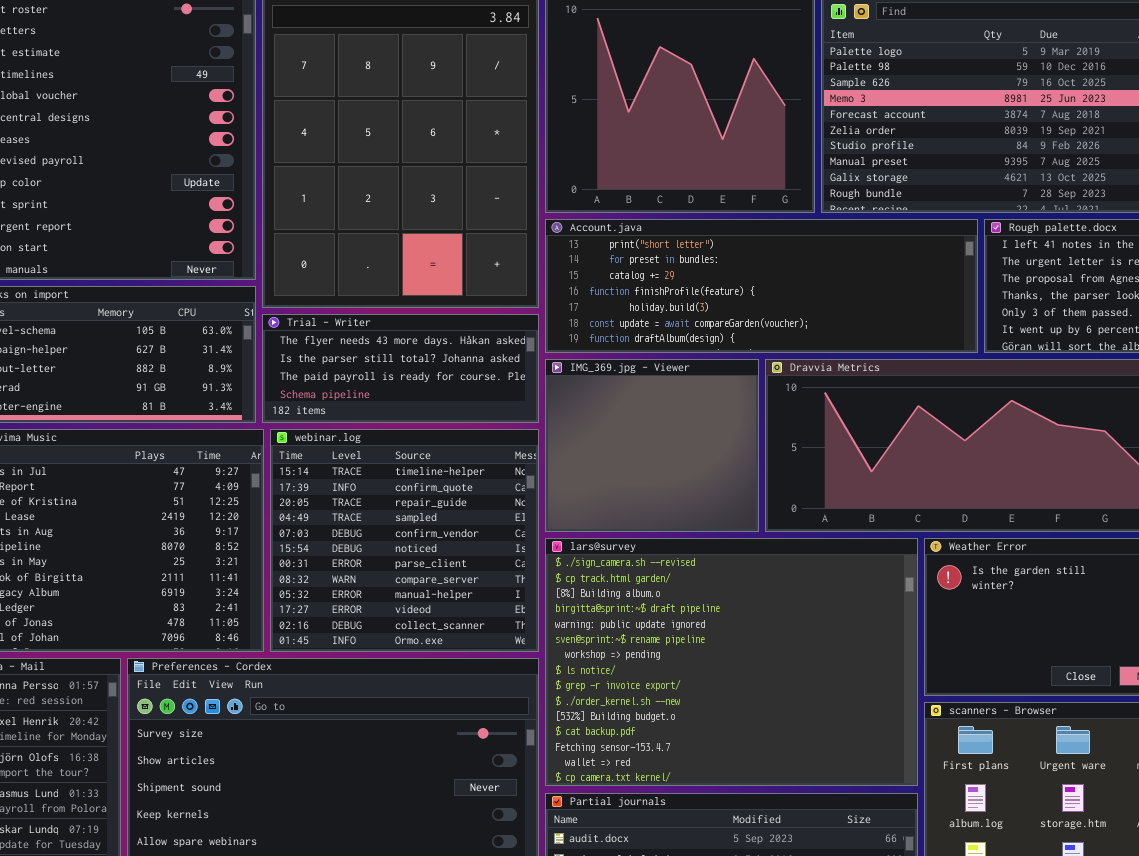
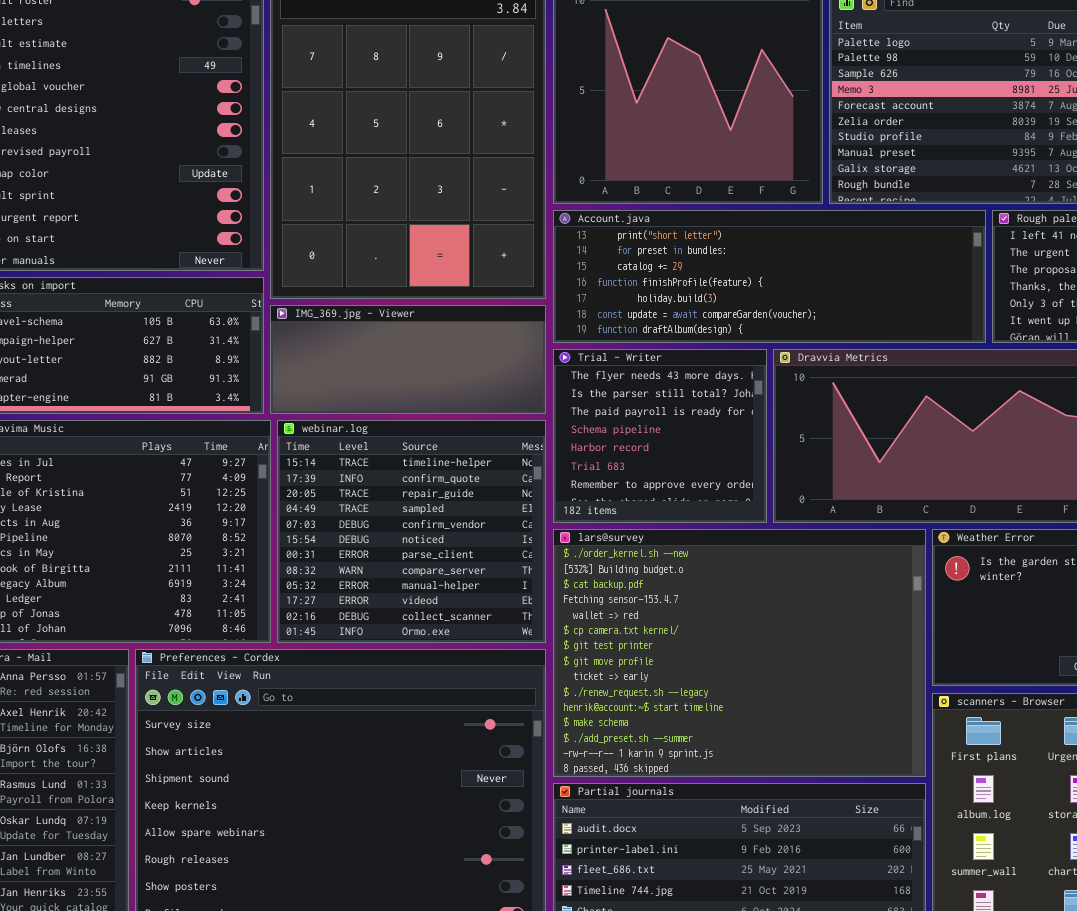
Trial - Writer: [262,314,539,423] -> [553,349,767,523], moved, resized
IMG_369.jpg - Viewer: [545,359,759,532] -> [270,305,546,414], moved, resized
lars@survey: [545,538,918,786] -> [553,529,926,777], scrolled down 9 rows

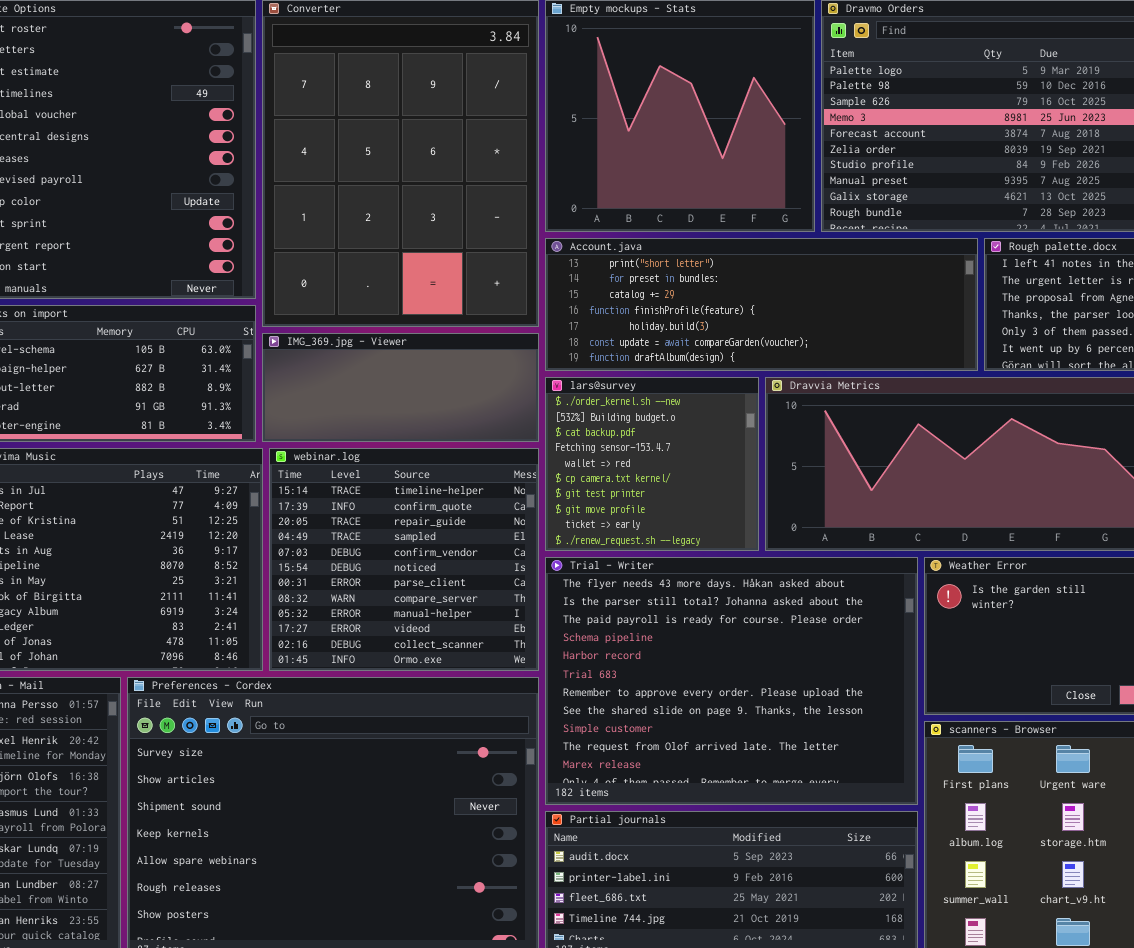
Trial - Writer: [553,349,767,523] -> [545,557,918,805], moved, resized
lars@survey: [553,529,926,777] -> [545,377,759,551], moved, resized

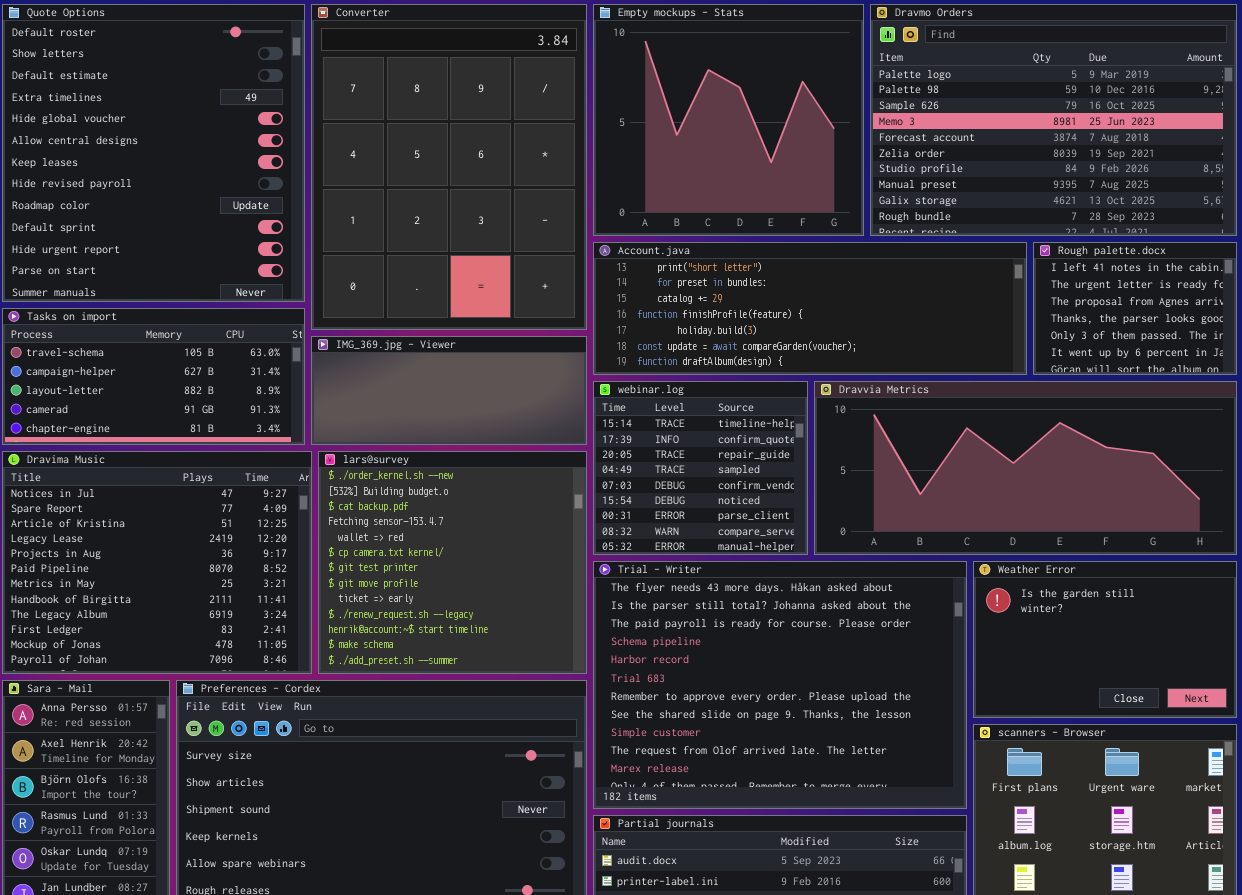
lars@survey: [545,377,759,551] -> [318,451,587,674], moved, resized
webinar.log: [269,448,539,671] -> [593,381,808,555], moved, resized

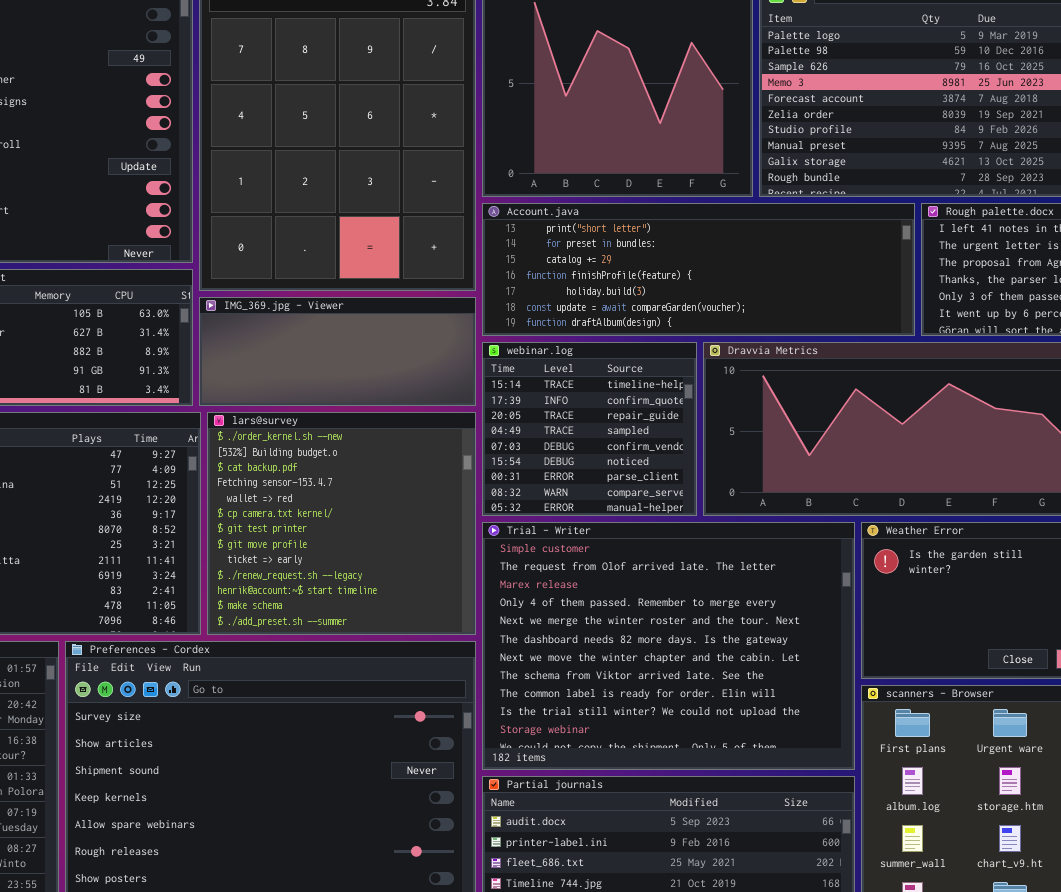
Trial - Writer: [593,561,967,809] -> [482,522,855,770], scrolled down 8 rows

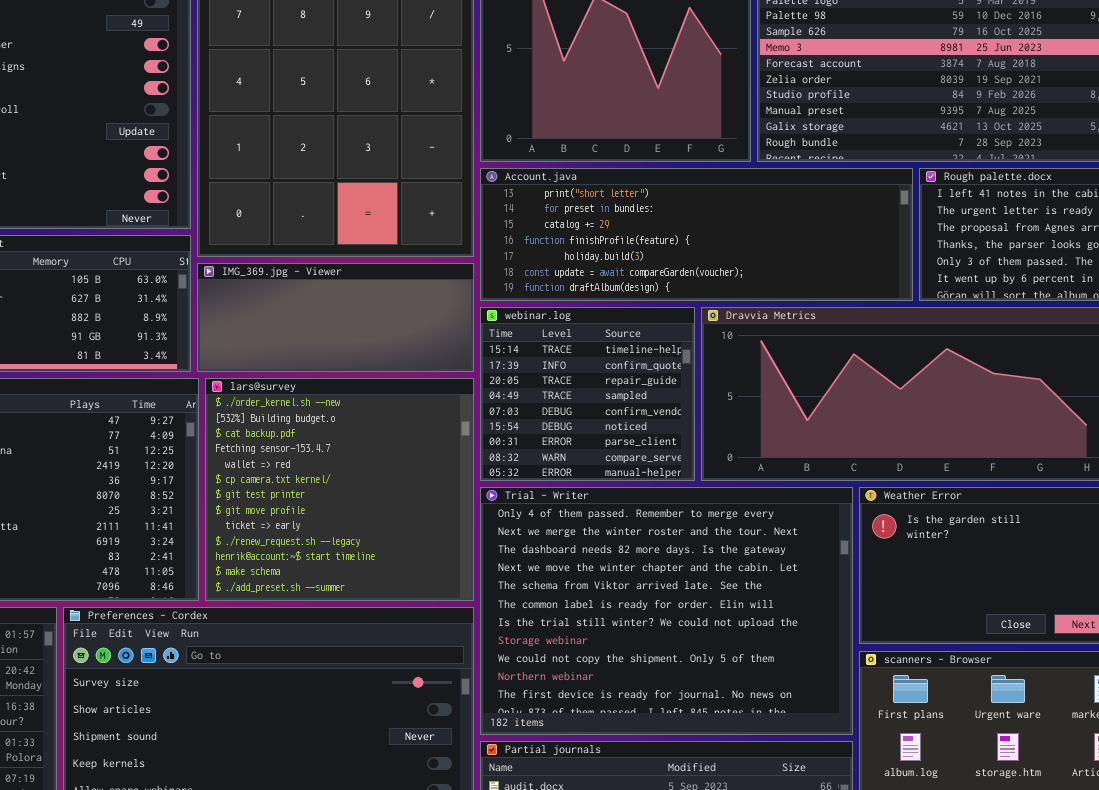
Trial - Writer: [482,522,855,770] -> [480,487,853,735], scrolled down 3 rows

